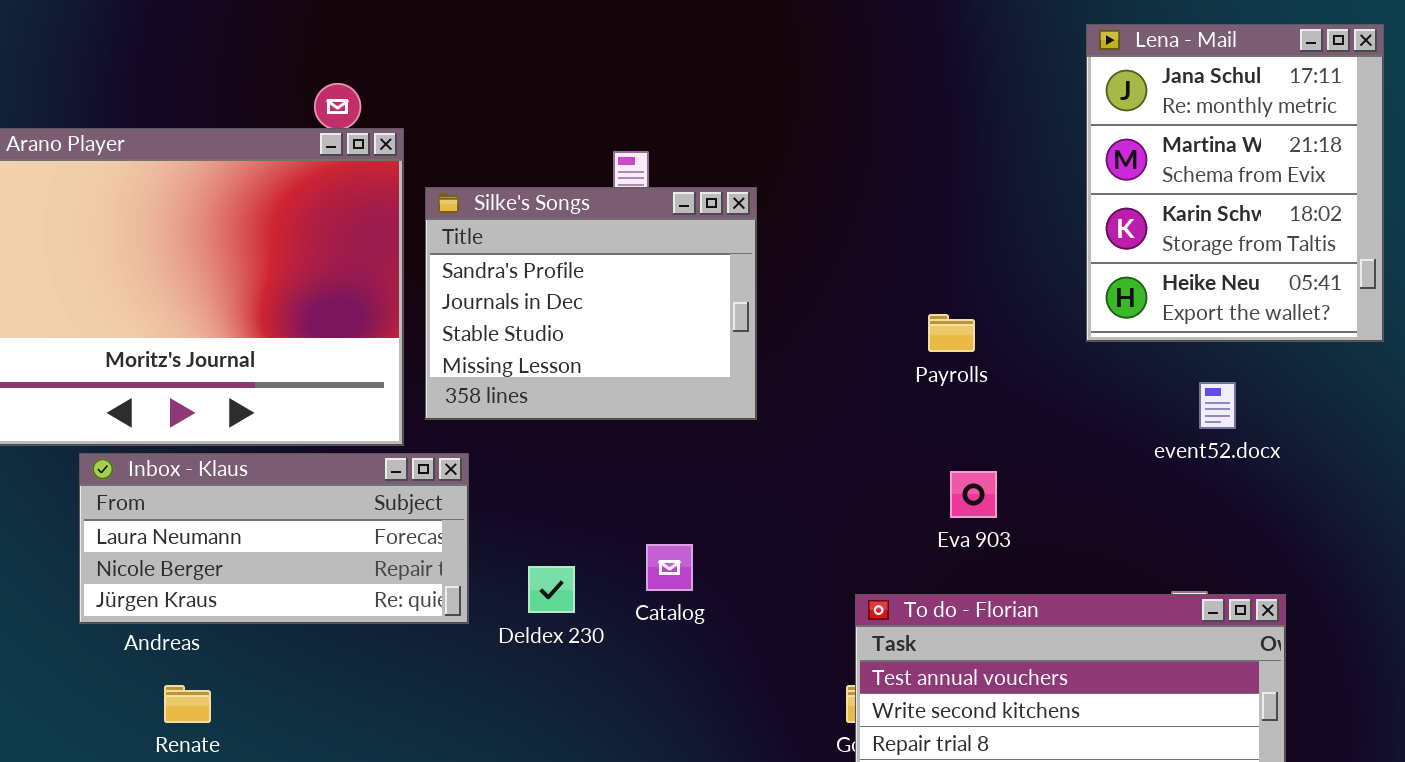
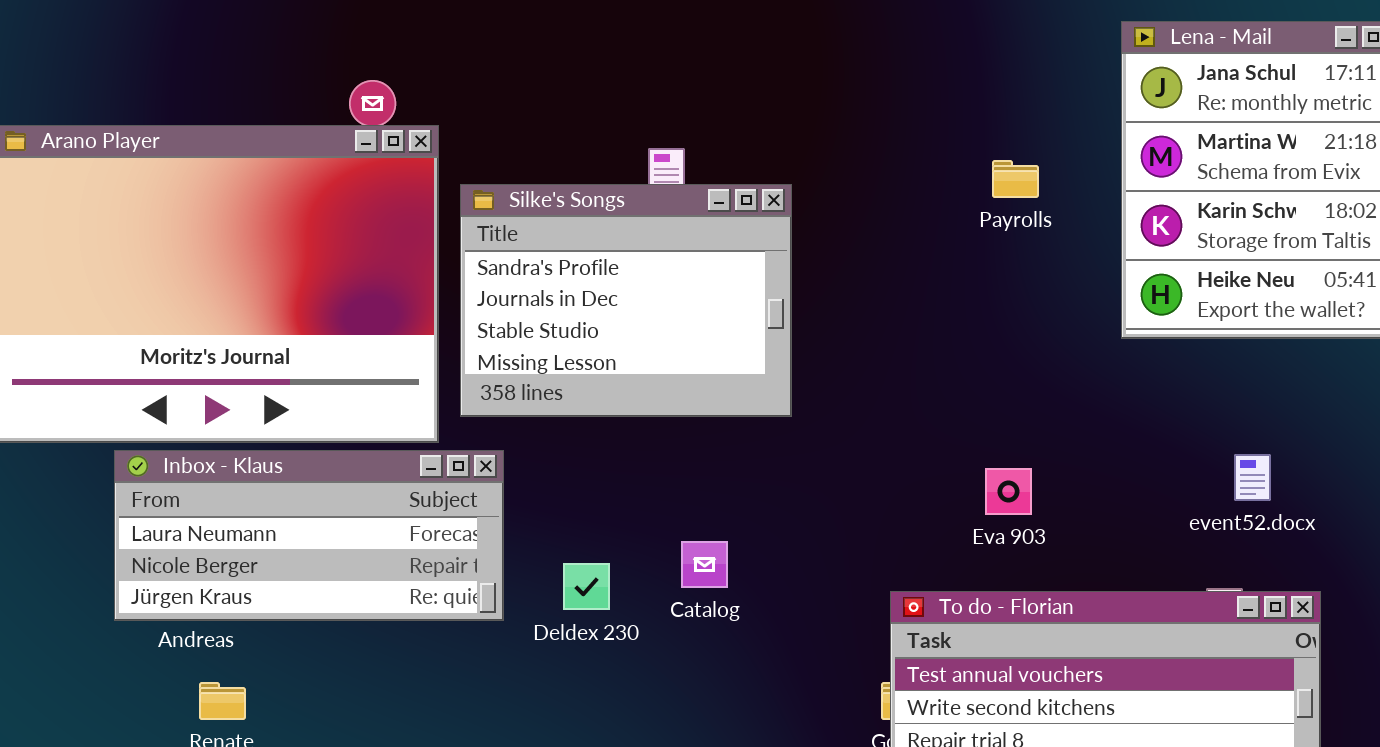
Payrolls: [928,314,975,352] -> [992,160,1039,198], moved
event52.docx: [1199,382,1236,429] -> [1234,454,1271,501], moved

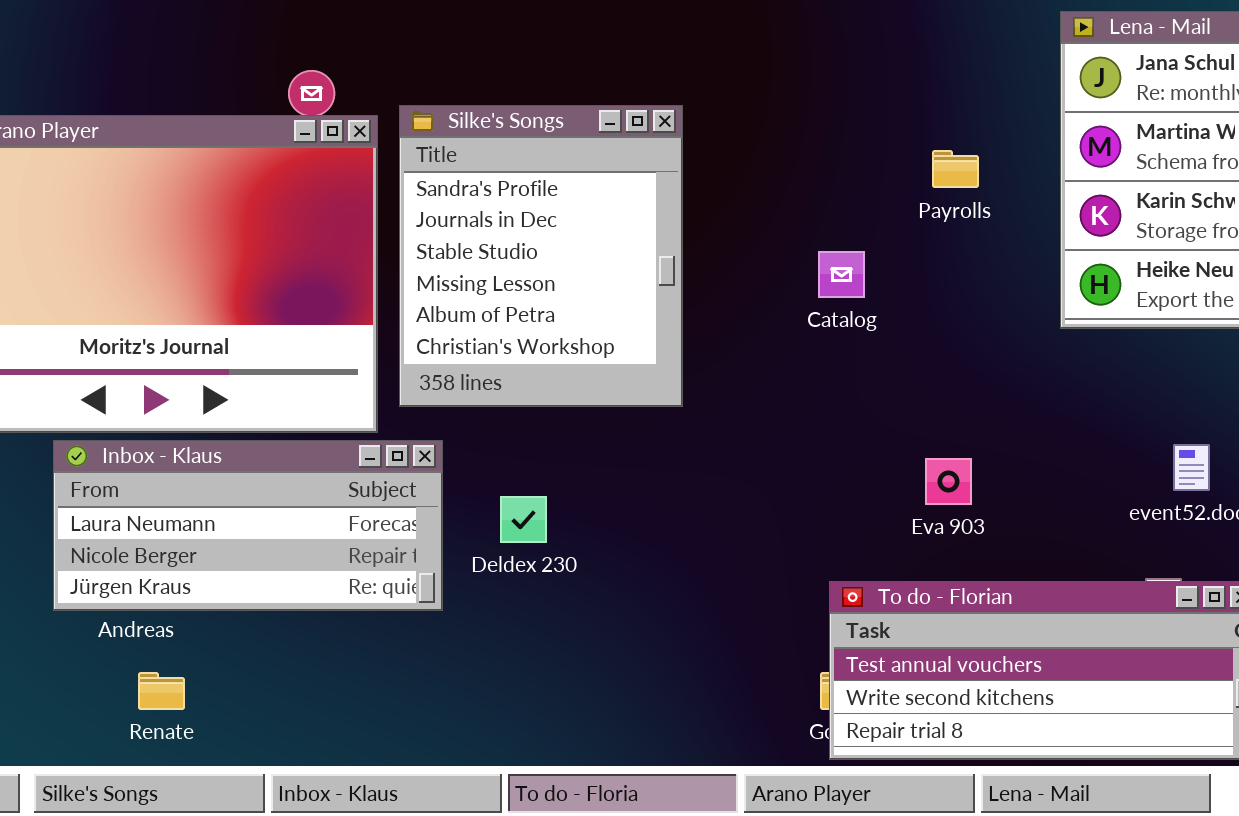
Silke's Songs: [460,184,792,417] -> [399,105,683,407], resized
Catalog: [681,541,728,588] -> [818,251,865,298], moved
Deldex 230: [563,563,610,610] -> [500,496,547,543], moved

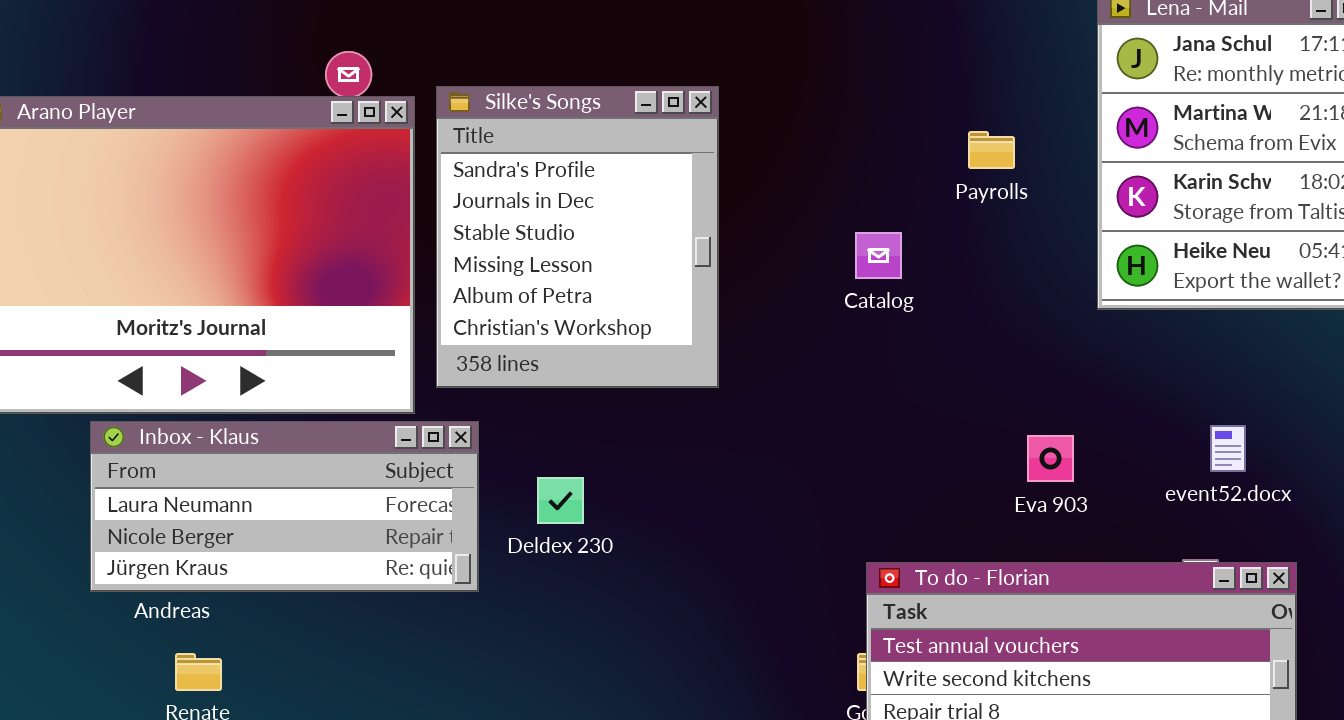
Eva 903: [925,458,972,505] -> [1027,435,1074,482], moved

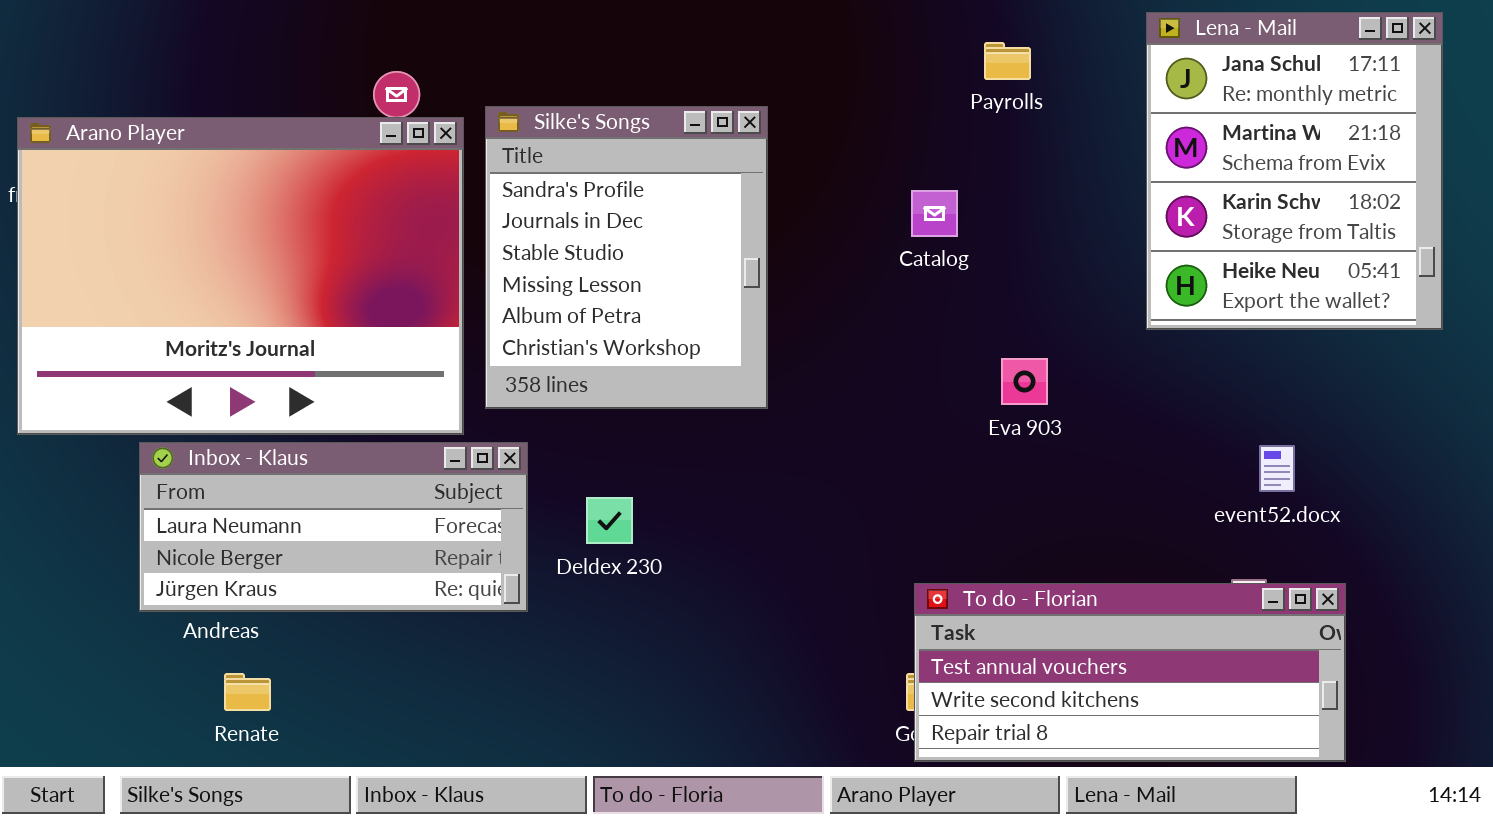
Payrolls: [968,131,1015,169] -> [984,42,1031,80], moved
Catalog: [855,232,902,279] -> [911,190,958,237], moved
Eva 903: [1027,435,1074,482] -> [1001,358,1048,405], moved

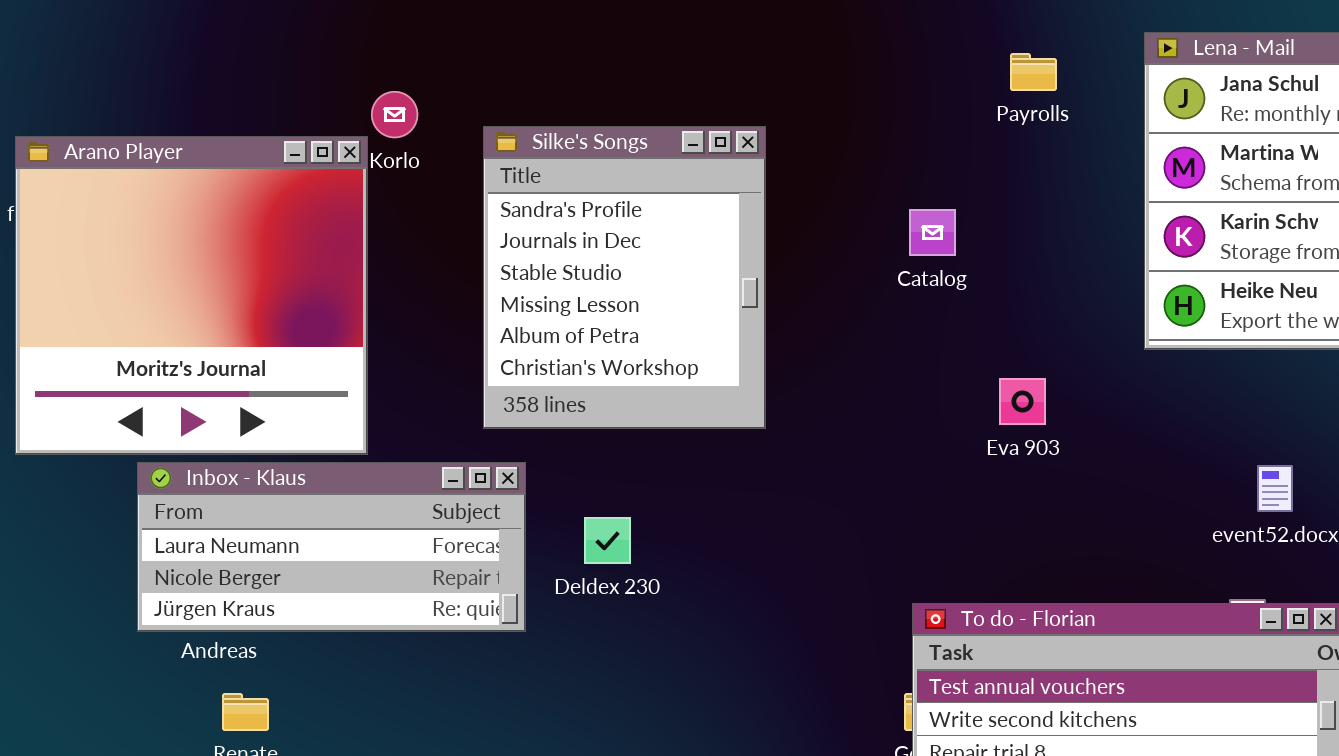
Payrolls: [984,42,1031,80] -> [1010,53,1057,91], moved
Arano Player: [17,117,464,435] -> [15,136,368,455], resized

